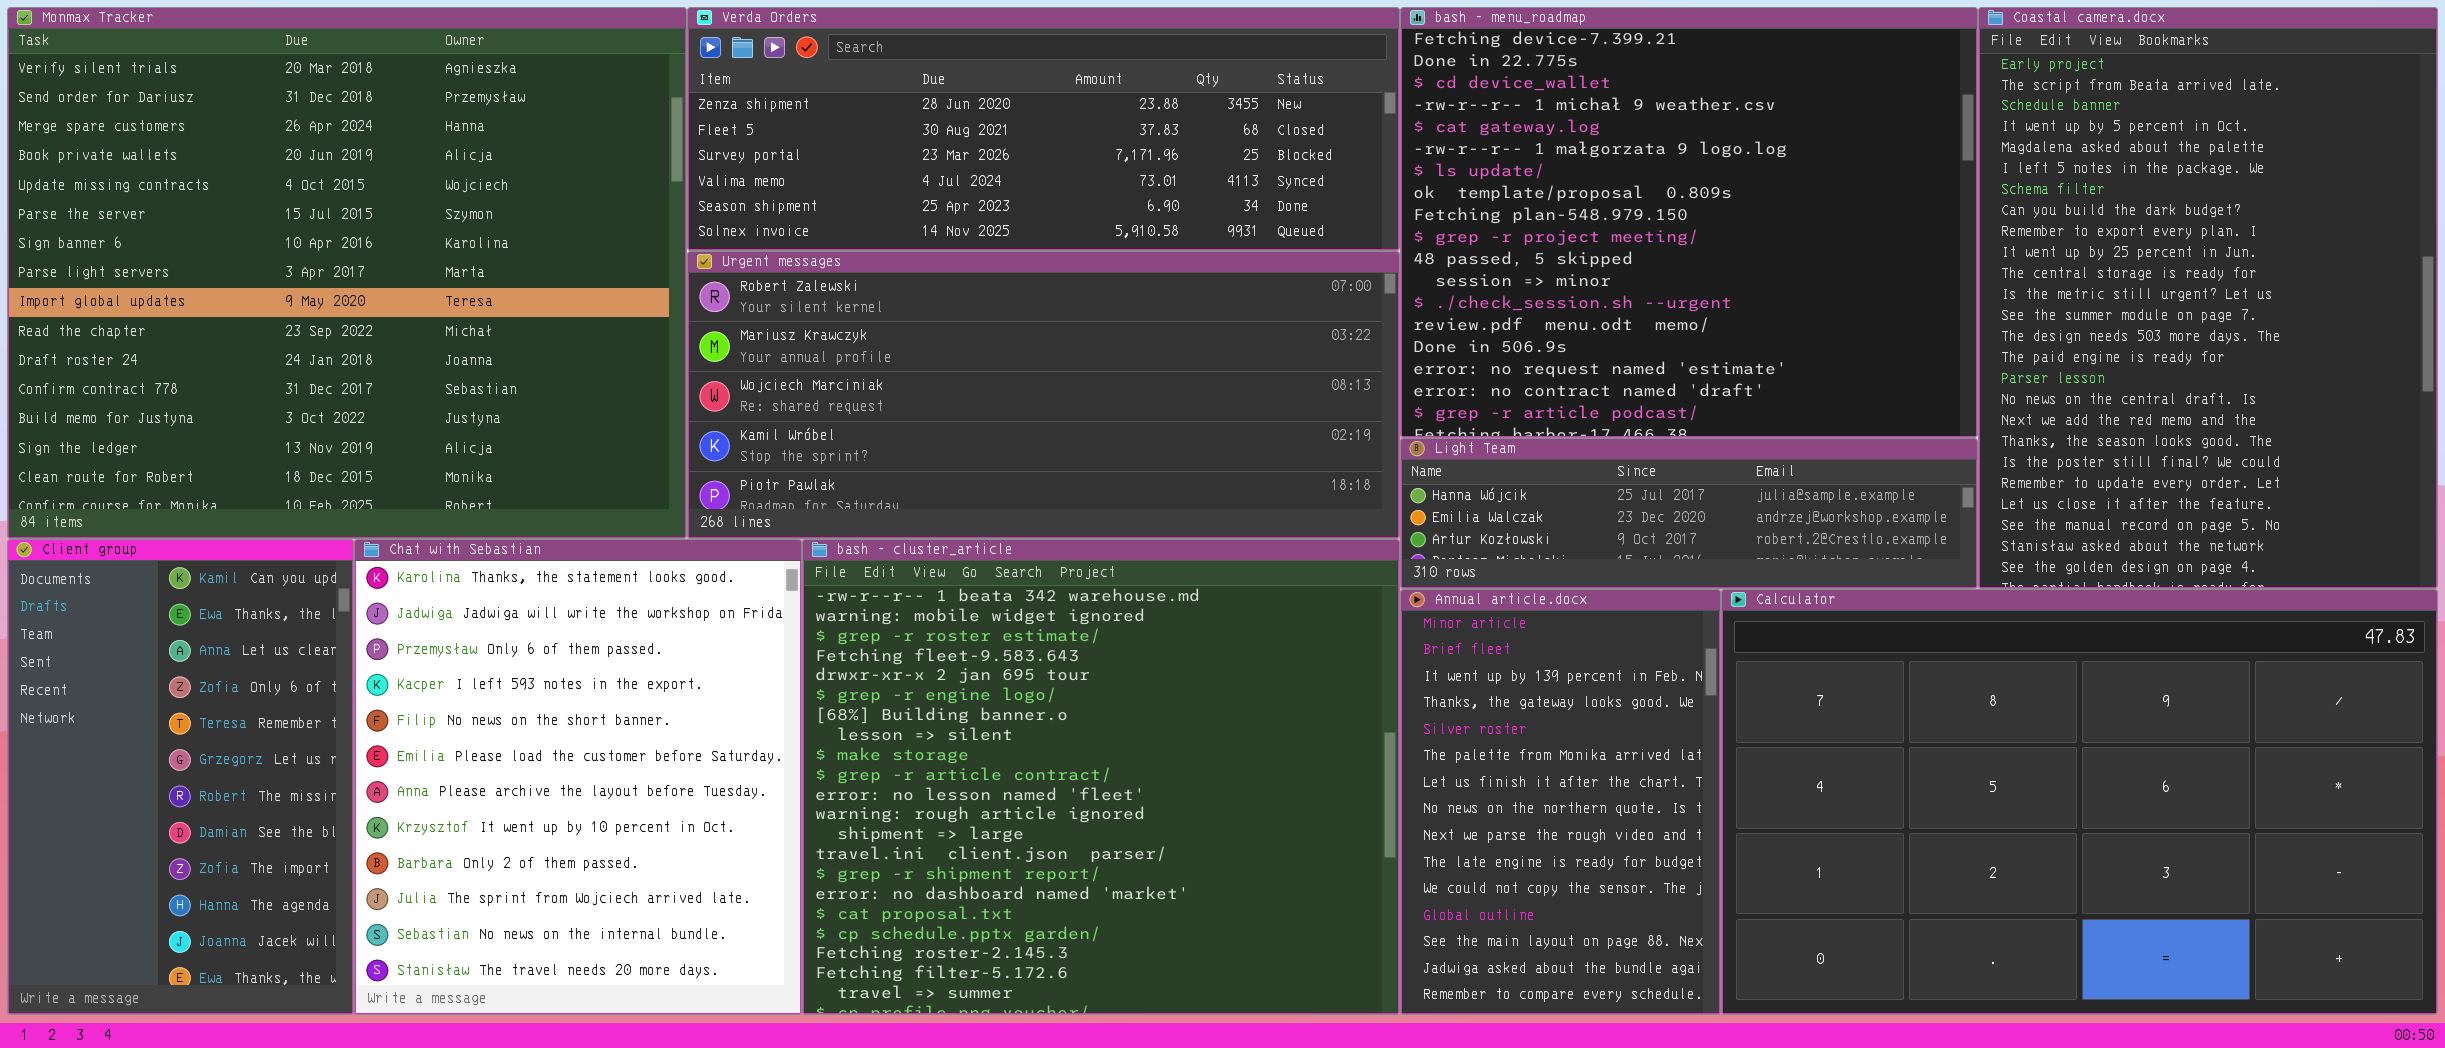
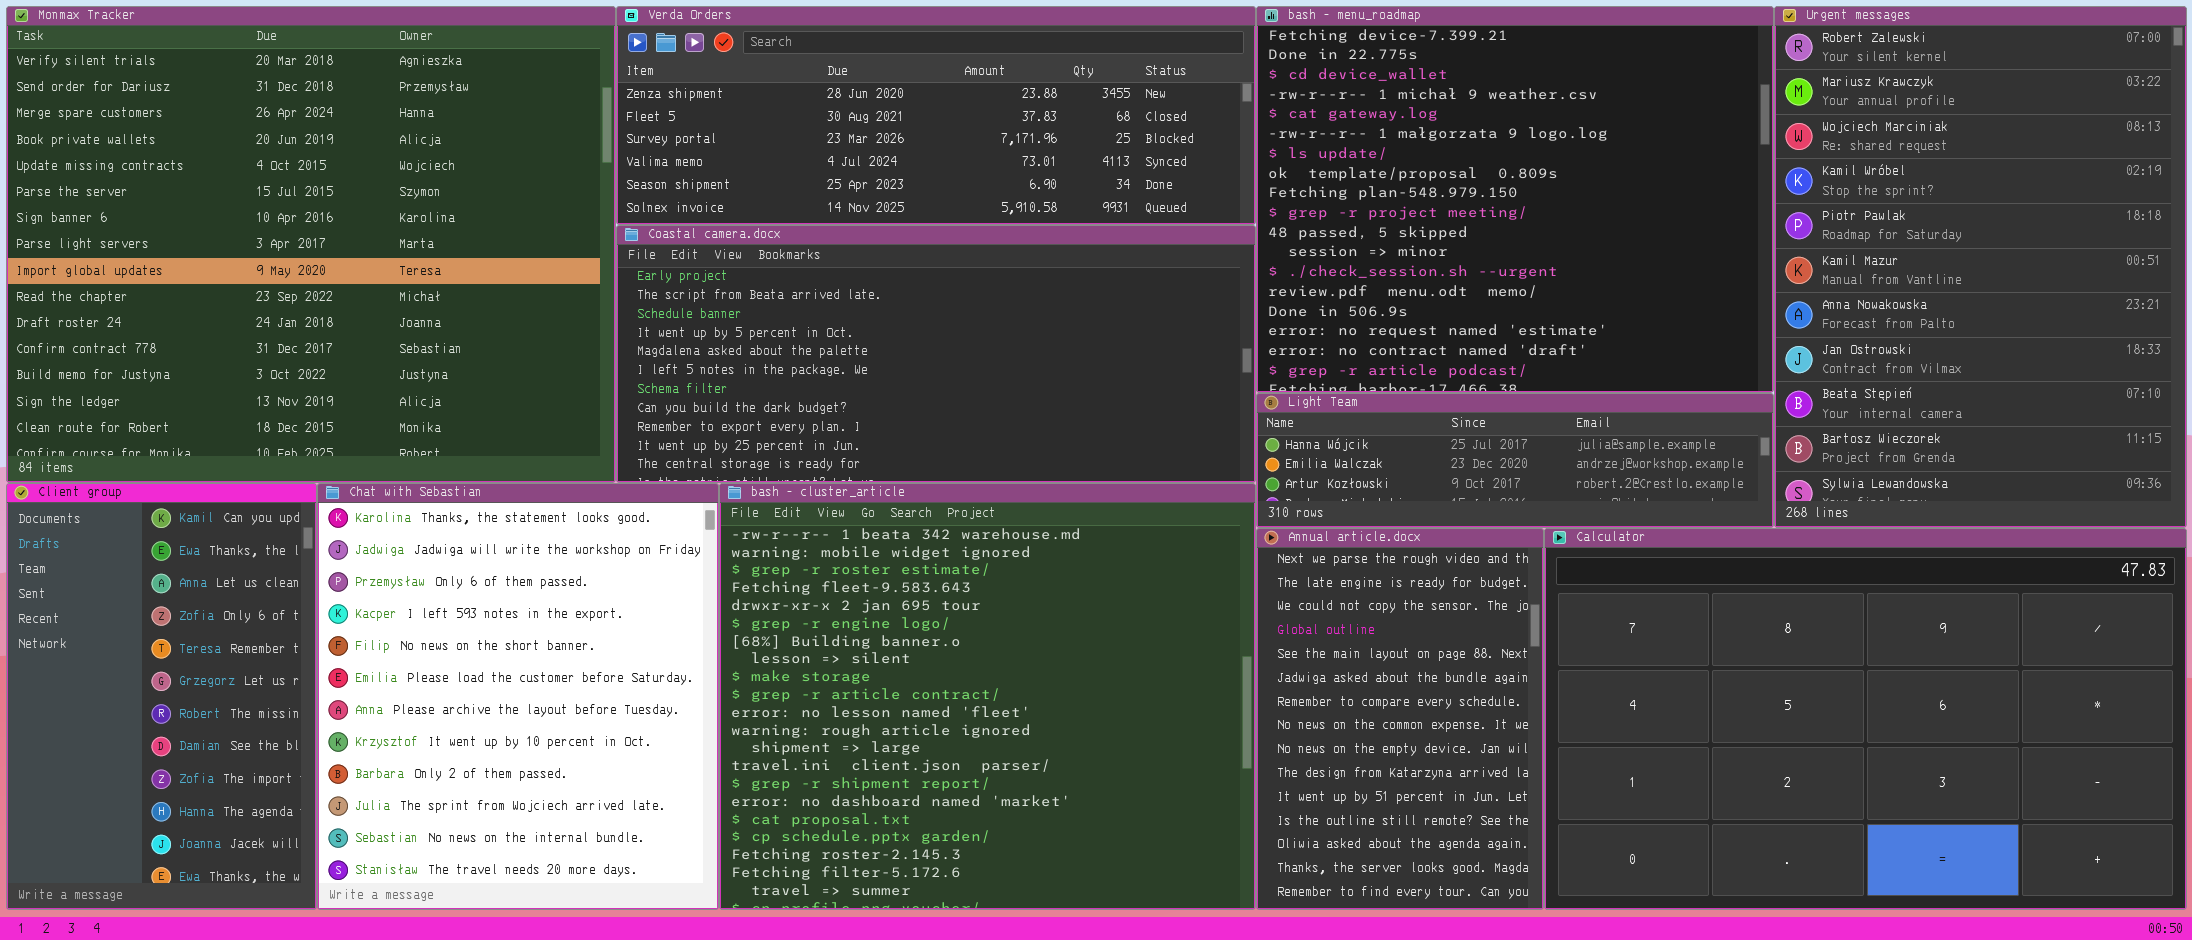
Coastal camera.docx: [1978,7,2438,589] -> [616,225,1256,483], moved, resized
Urgent messages: [687,251,1400,539] -> [1774,6,2187,528], moved, resized
Annual article.docx: [1400,589,1721,1015] -> [1256,528,1544,910], scrolled down 8 rows

